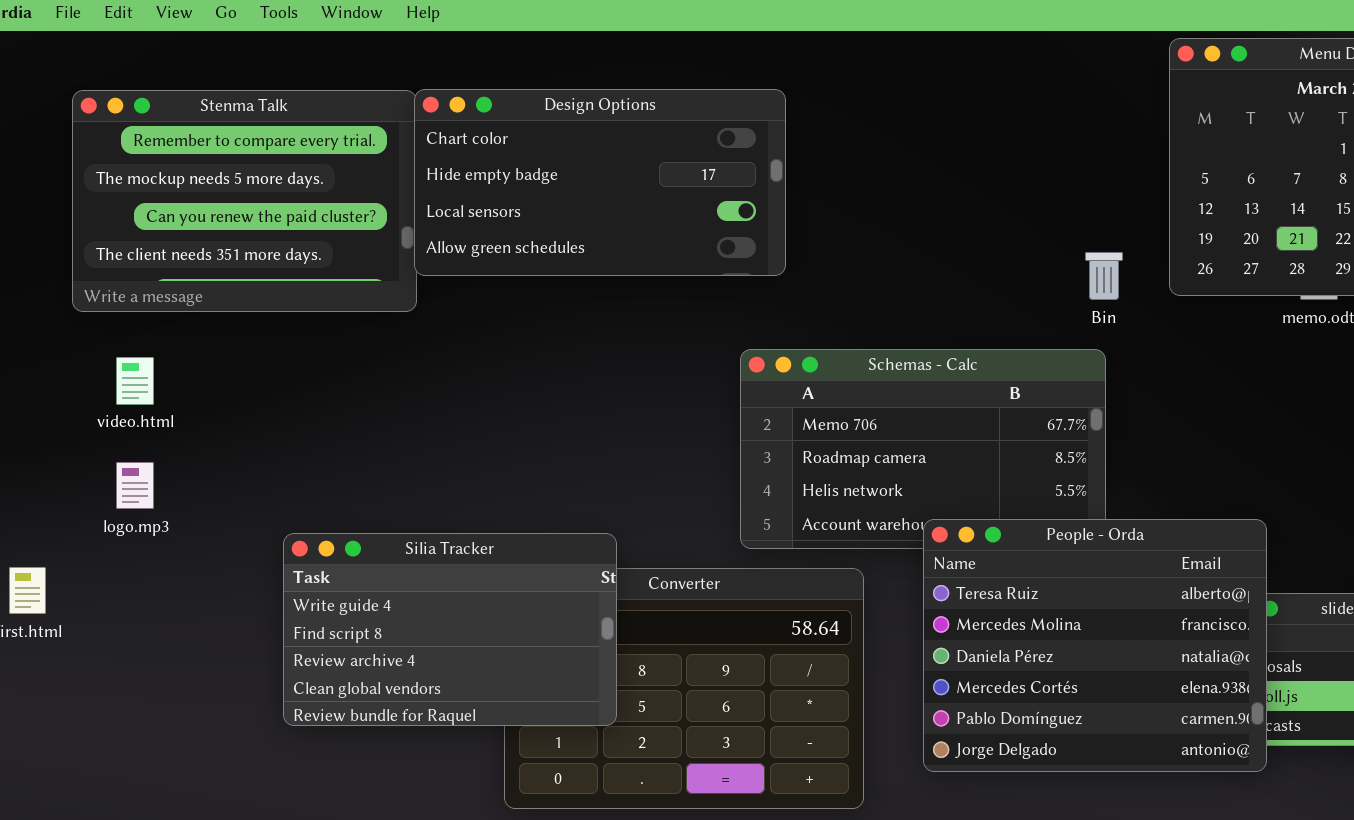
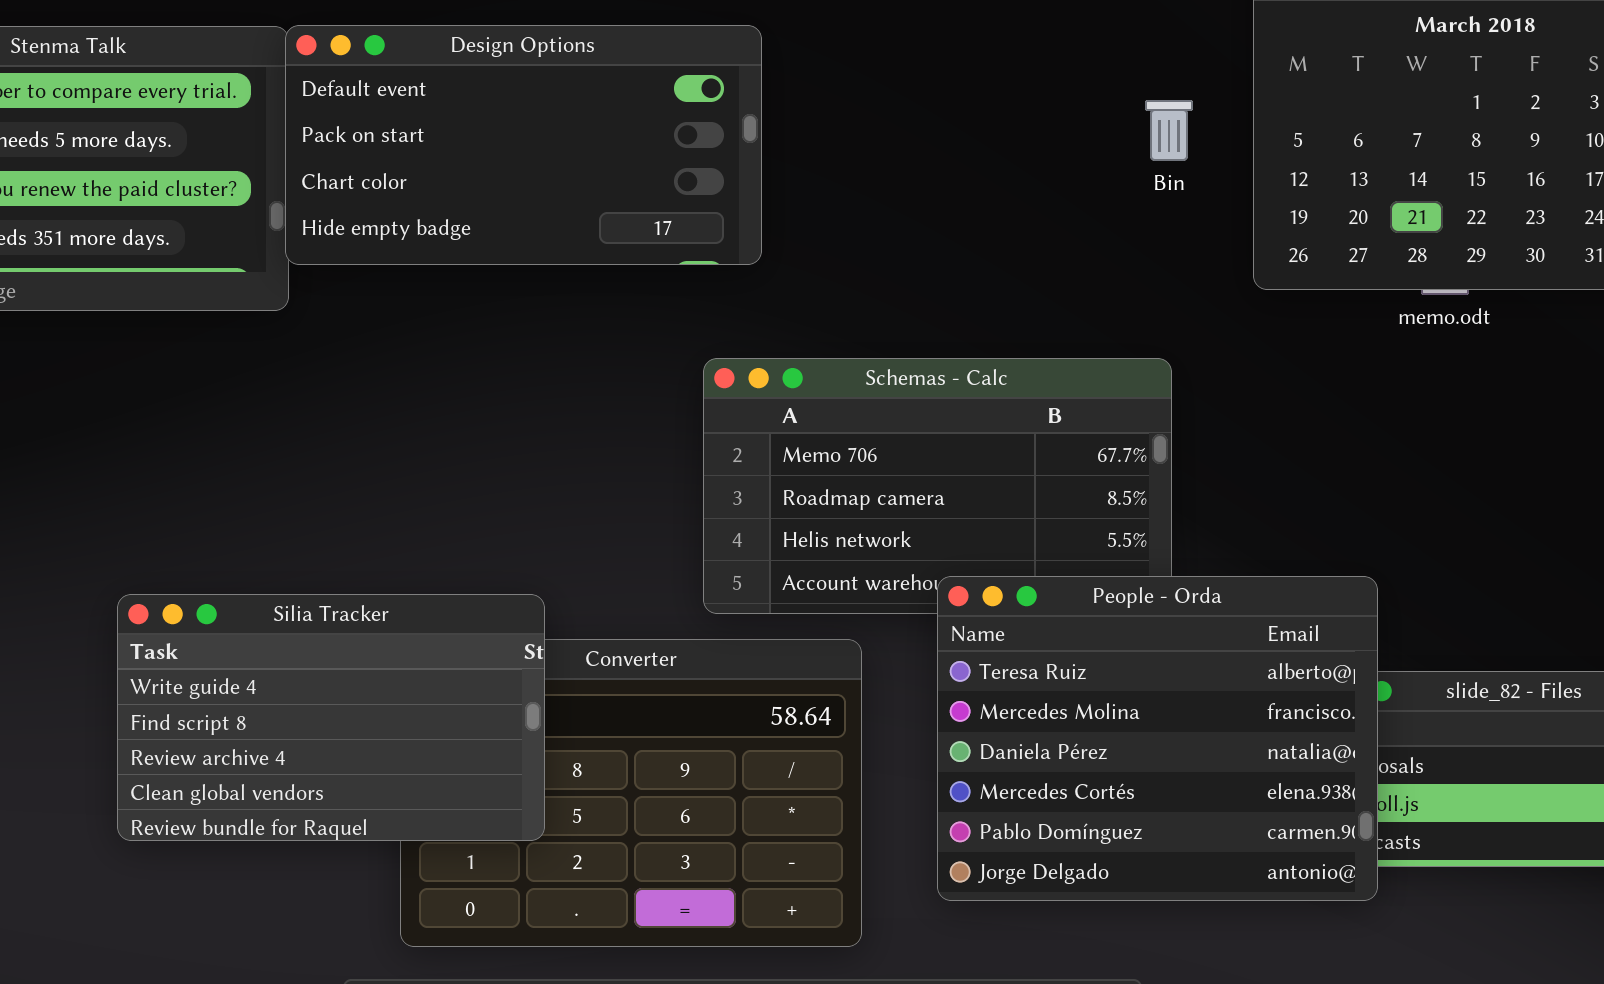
Design Options: [414,89,786,276] -> [285,25,762,265], scrolled up 2 rows
Bin: [1085,252,1123,300] -> [1145,100,1193,161], moved

